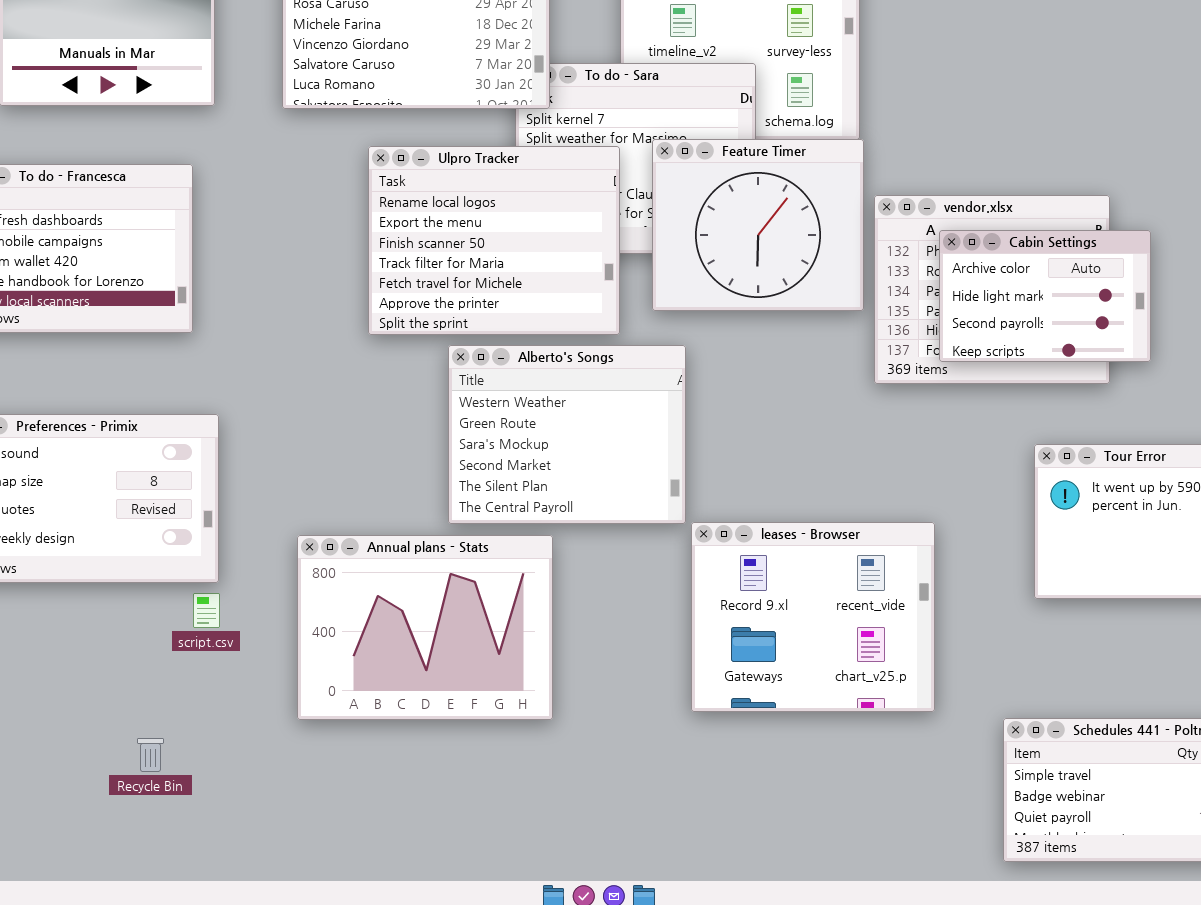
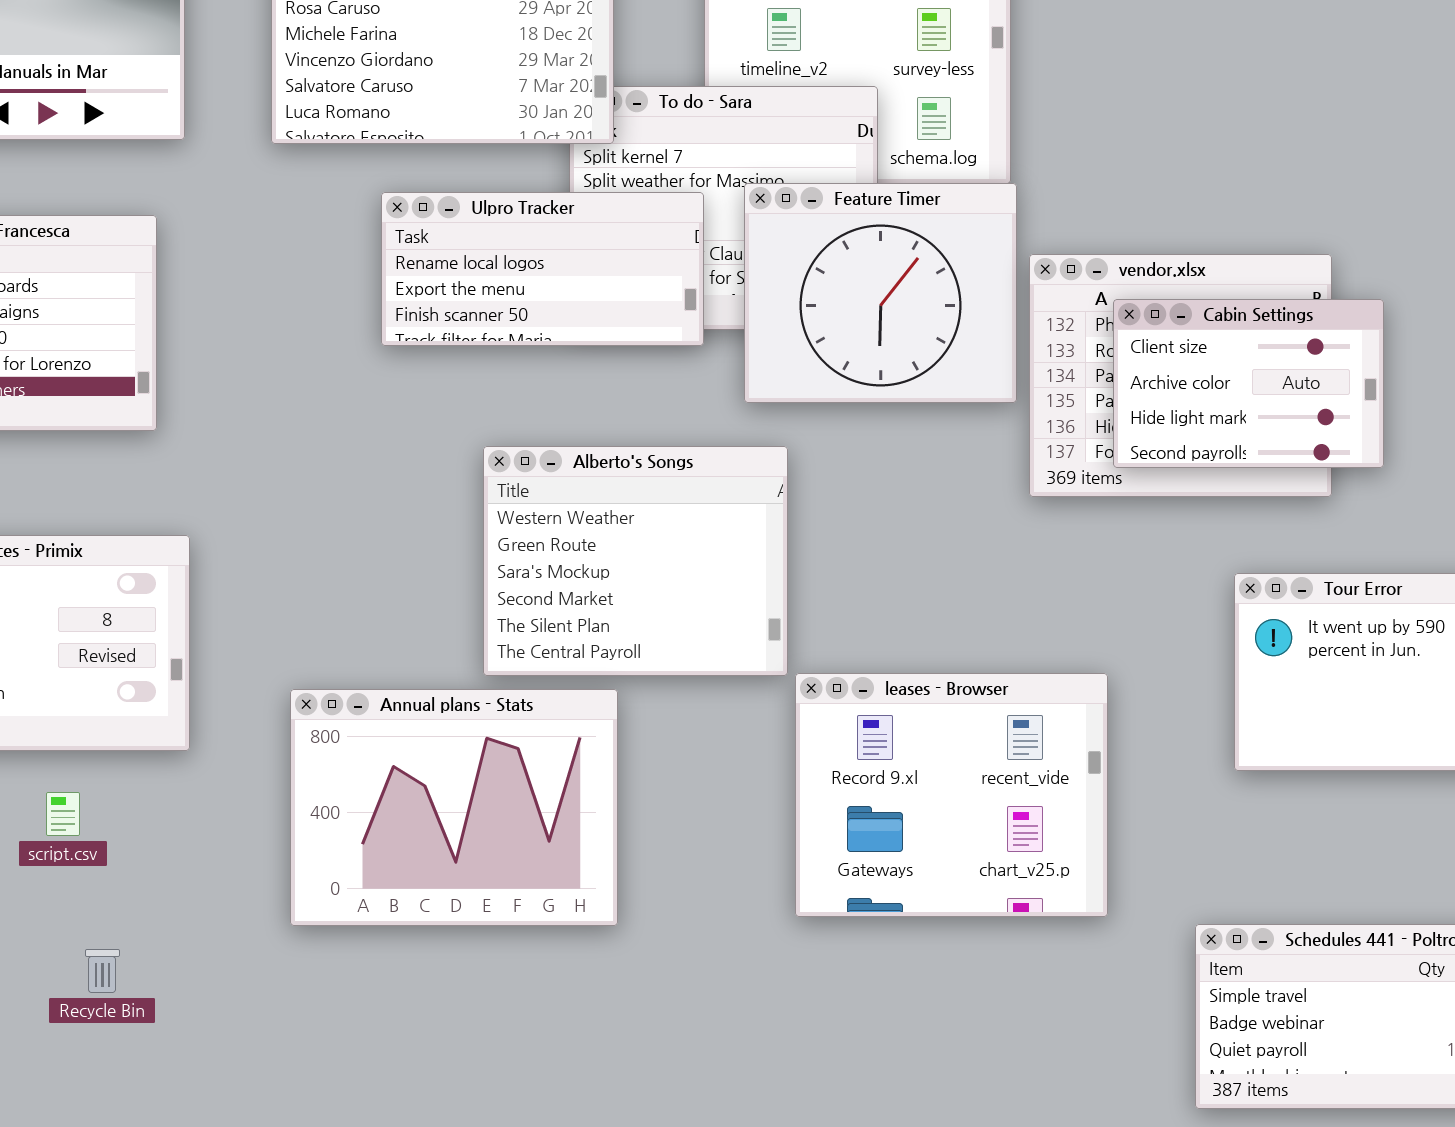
Ulpro Tracker: [368,146,620,335] -> [381,192,704,346], resized
Cabin Settings: [939,230,1151,362] -> [1113,299,1384,468], scrolled up 1 row
script.csv: [193,593,220,628] -> [46,792,80,836], moved

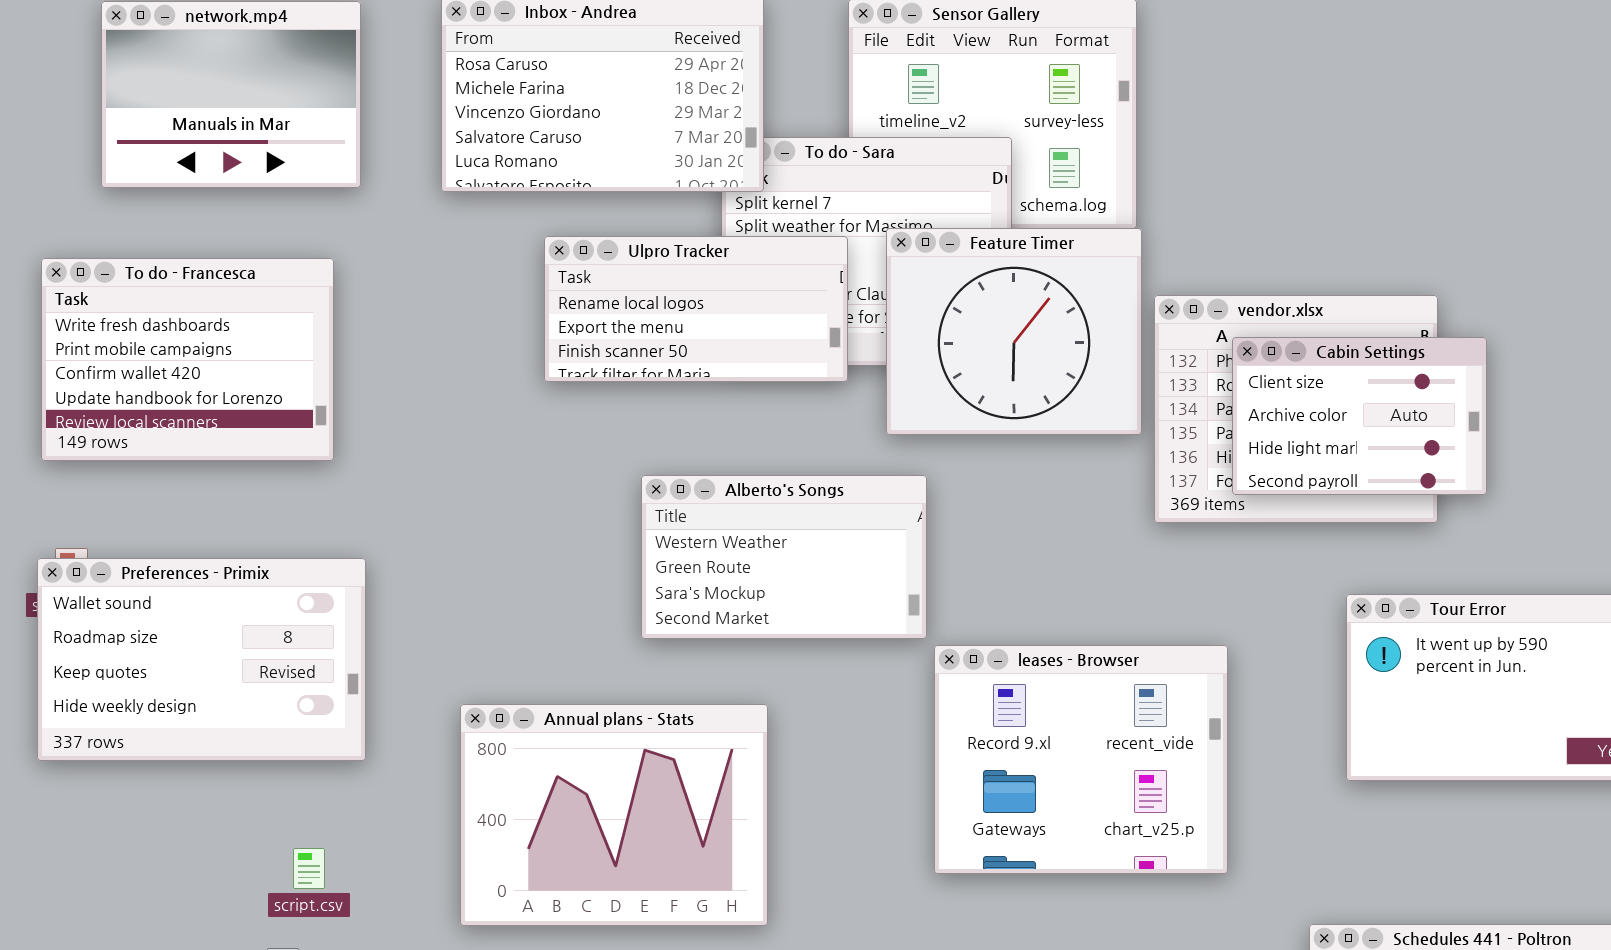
Alberto's Songs: [483,446,788,676] -> [641,475,927,639], resized
leases - Browser: [795,673,1108,917] -> [934,645,1228,874], moved
script.csv: [46,792,80,836] -> [293,848,325,889], moved

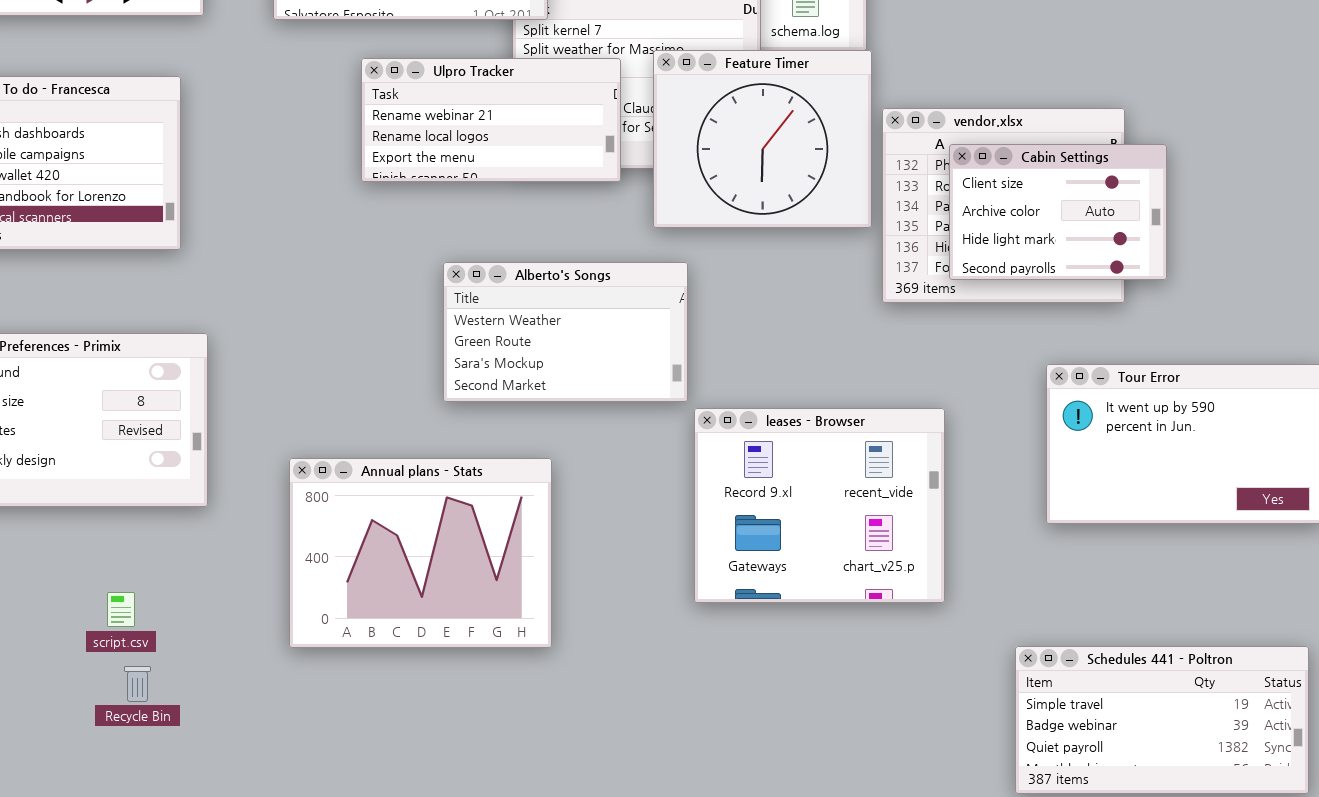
Ulpro Tracker: [544,236,848,382] -> [361,58,621,182], scrolled up 1 row
script.csv: [293,848,325,889] -> [107,592,135,627], moved

